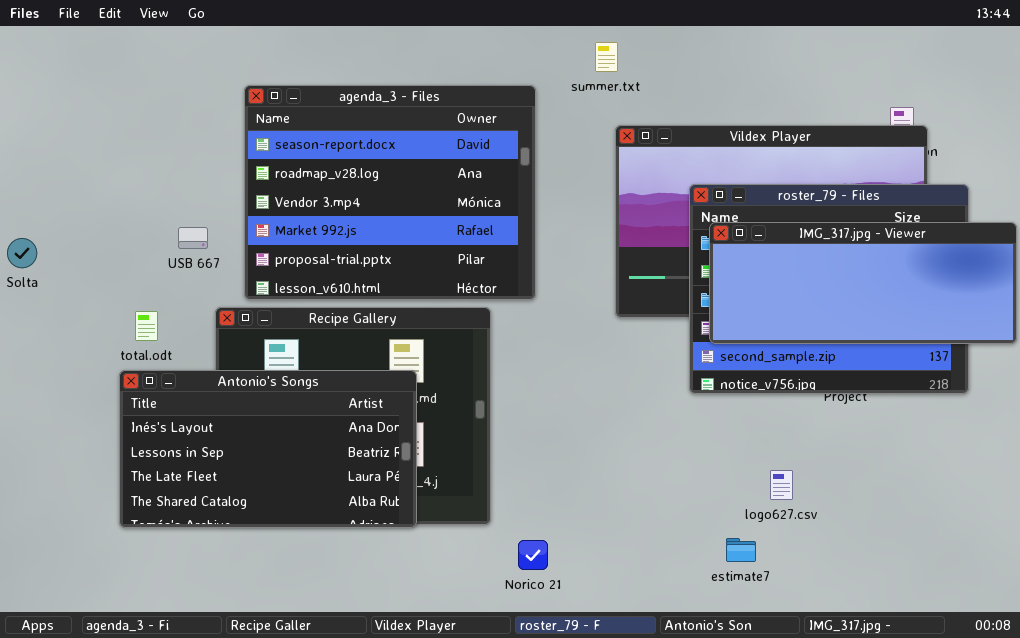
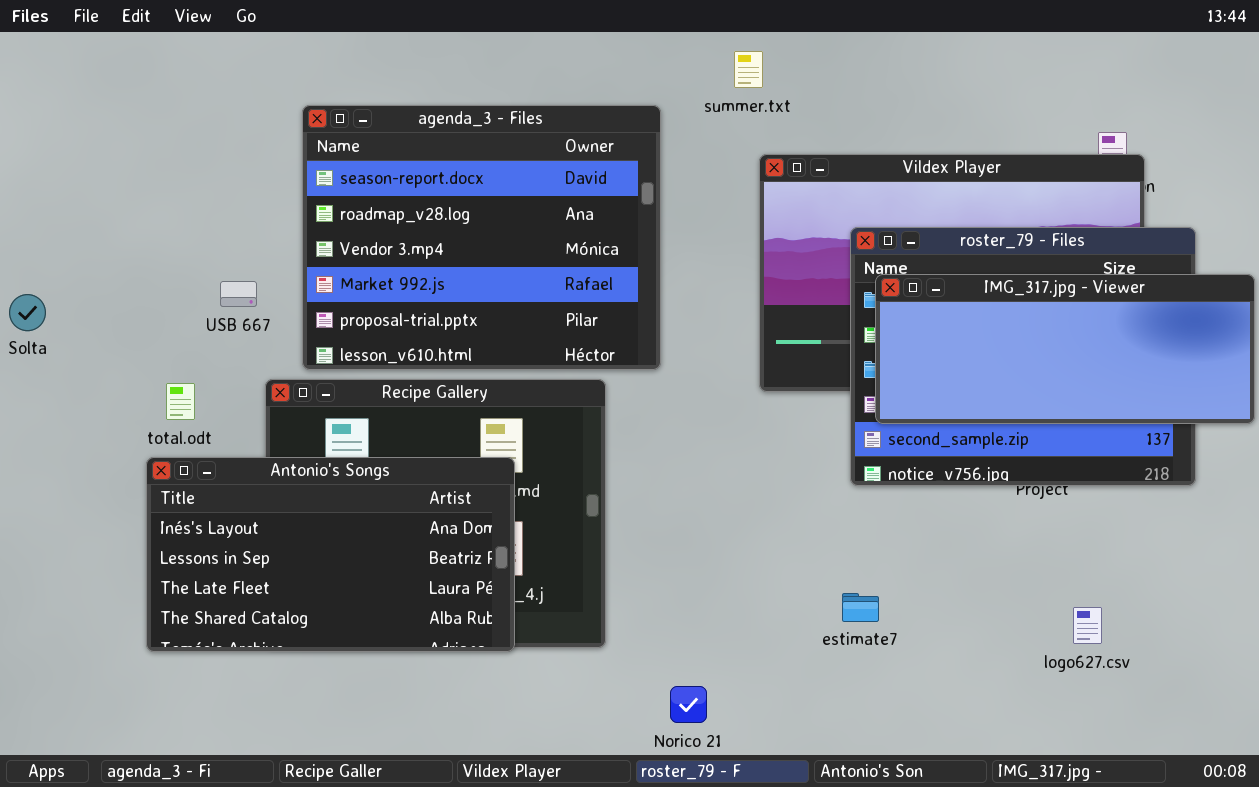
logo627.csv: [770,470,793,500] -> [1073,607,1102,644], moved
estimate7: [726,538,756,562] -> [842,593,879,622], moved
Norico 21: [518,540,548,570] -> [670,686,707,723], moved

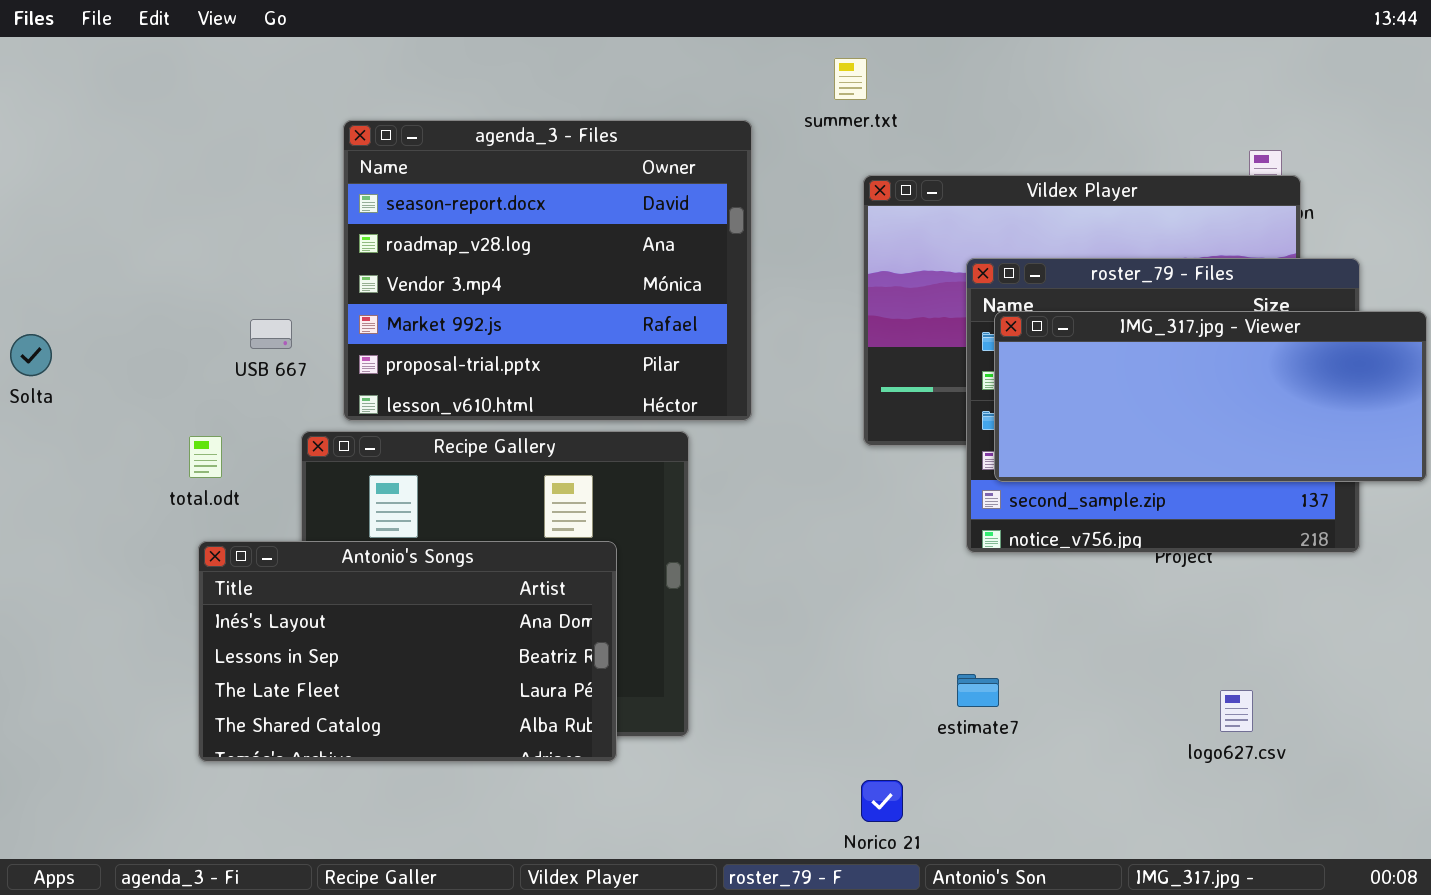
Antonio's Songs: [146,457,515,652] -> [198,541,617,762], moved
Norico 21: [670,686,707,723] -> [861,780,903,822], moved

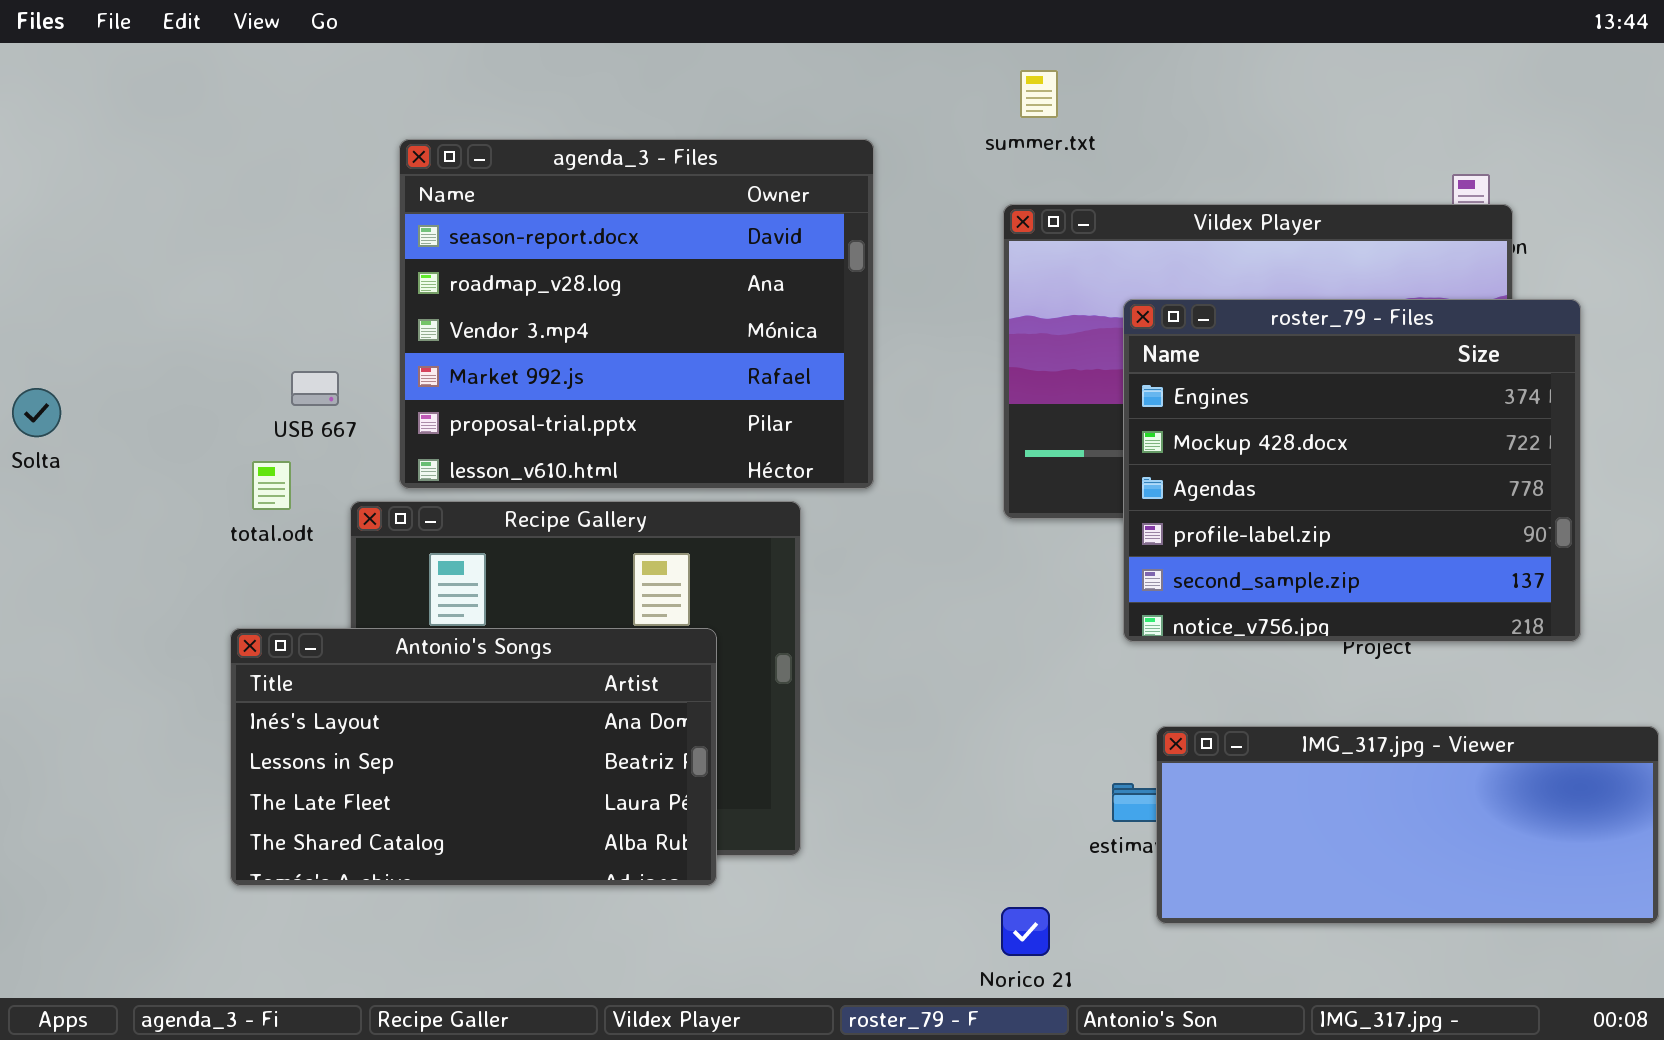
summer.txt: [834,58,867,100] -> [1020,70,1058,118], moved
IMG_317.jpg - Viewer: [994,311,1427,482] -> [1156,726,1659,924], moved
total.odt: [189,436,222,478] -> [252,461,291,510], moved

